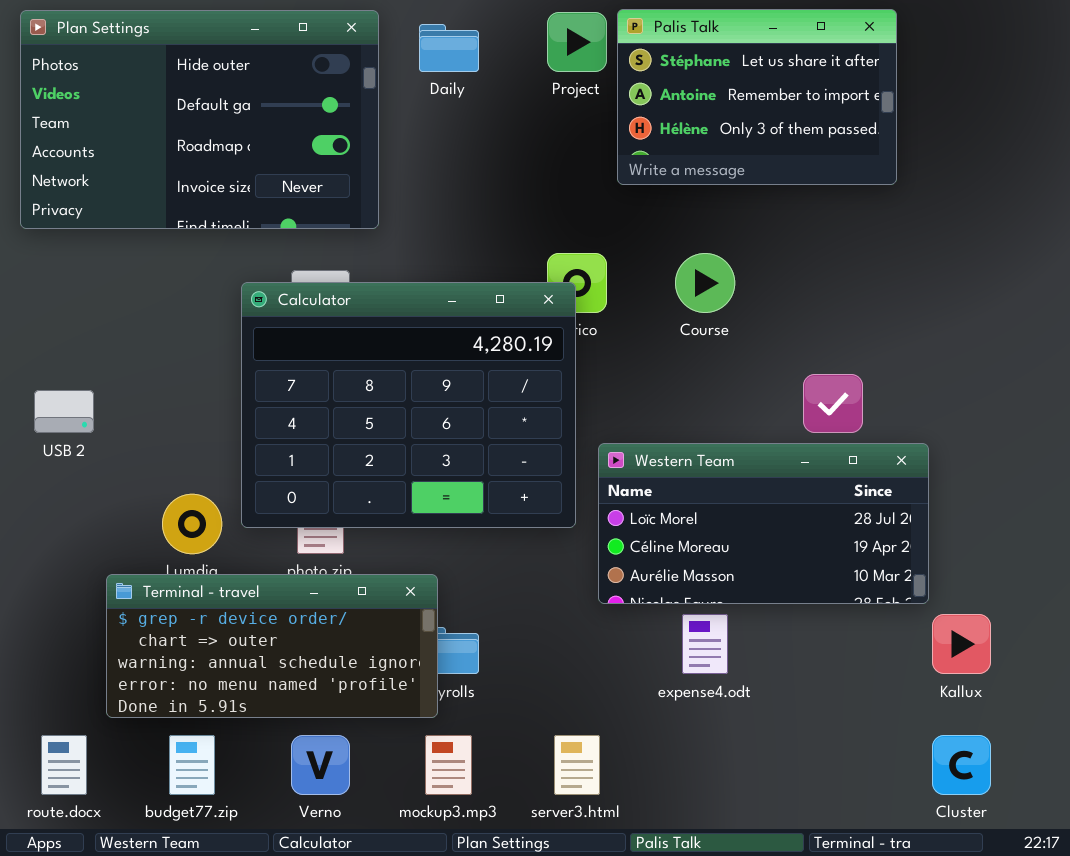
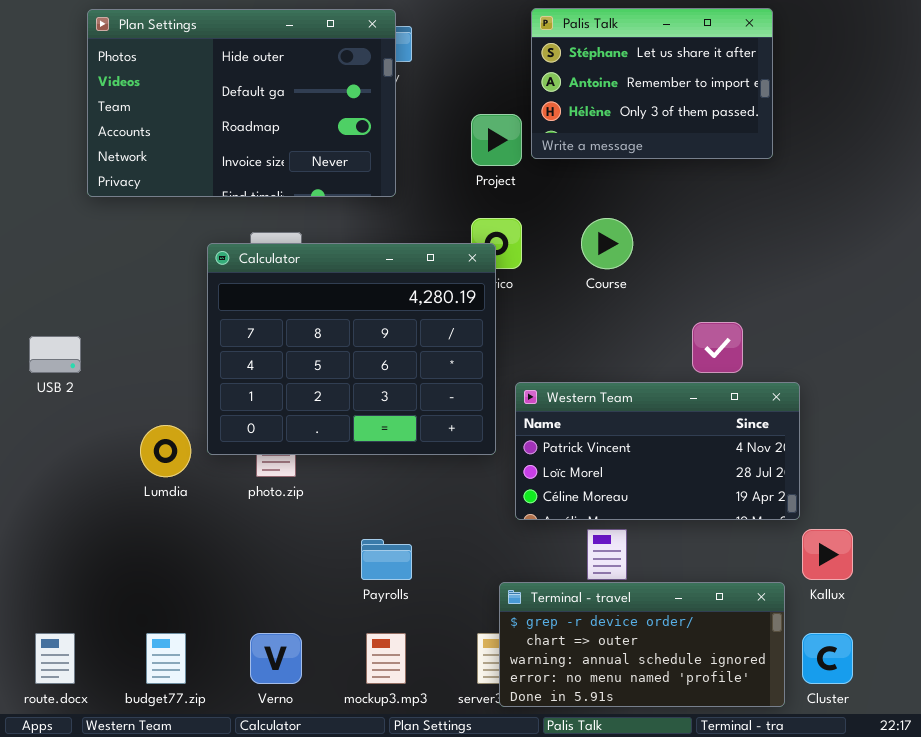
Plan Settings: [20,10,379,229] -> [87,9,396,197], moved
Project: [547,12,607,72] -> [471,114,522,166], moved
Western Team: [598,443,929,604] -> [515,382,800,520], scrolled up 1 row
Terminal - travel: [106,574,438,718] -> [499,582,785,707], moved

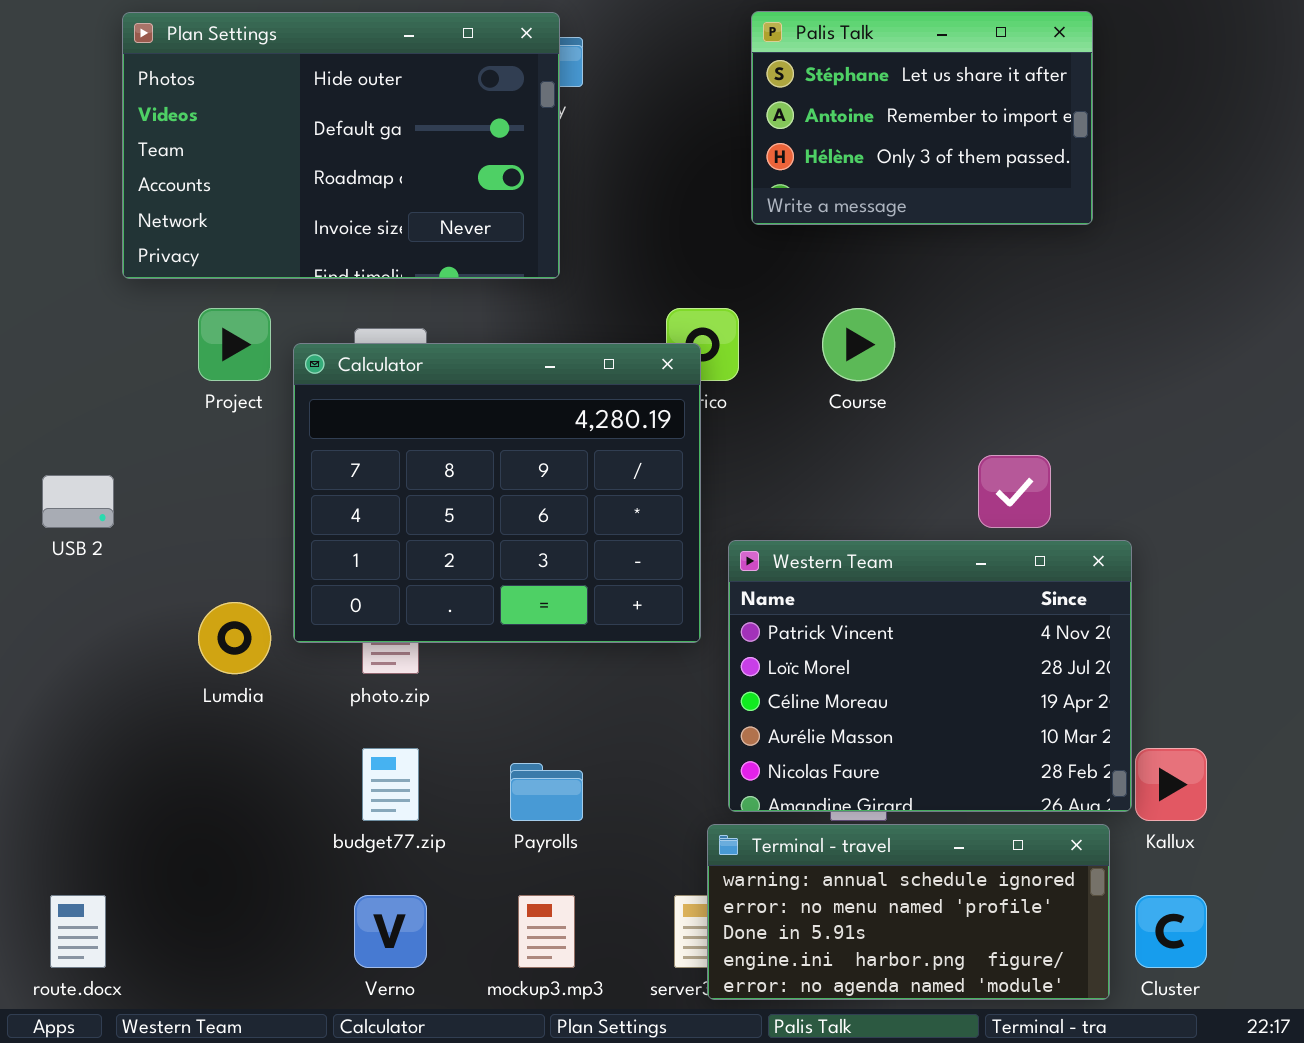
Project: [471,114,522,166] -> [198,308,271,381], moved
Western Team: [515,382,800,520] -> [728,540,1132,812], resized
Terminal - travel: [499,582,785,707] -> [707,824,1110,1000], scrolled down 2 rows
budget77.zip: [146,633,186,684] -> [362,748,419,821], moved

